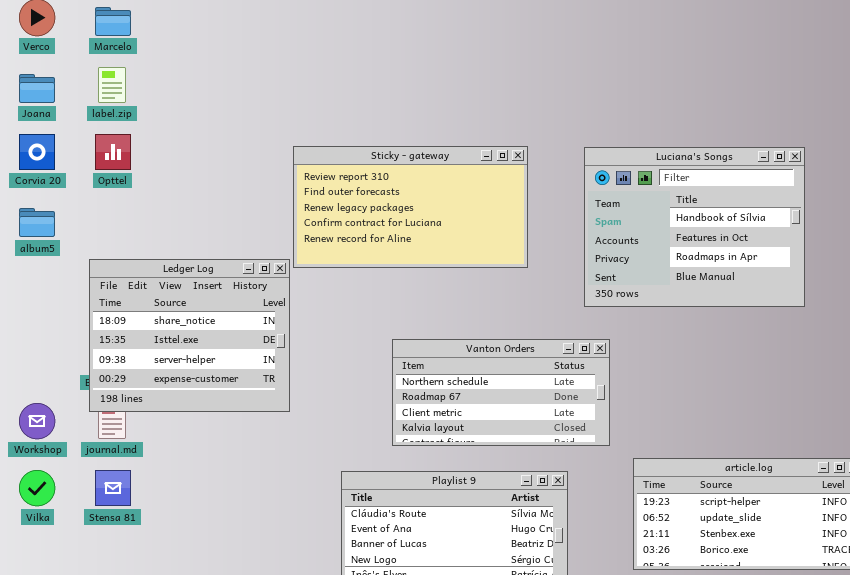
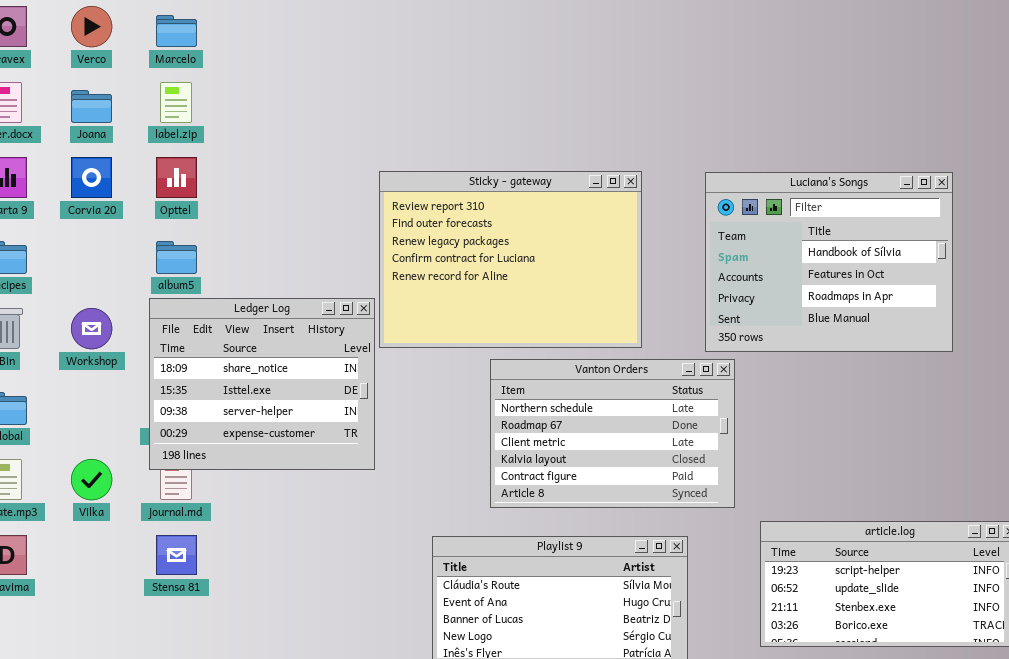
Sticky - gateway: [293,146,528,268] -> [379,171,642,348], resized
album5: [19,208,55,237] -> [156,241,197,274], moved
Vanton Orders: [392,339,610,446] -> [490,359,735,508], resized
Workshop: [19,403,55,439] -> [71,308,112,349], moved
Vilka: [19,470,55,506] -> [71,459,112,500], moved

